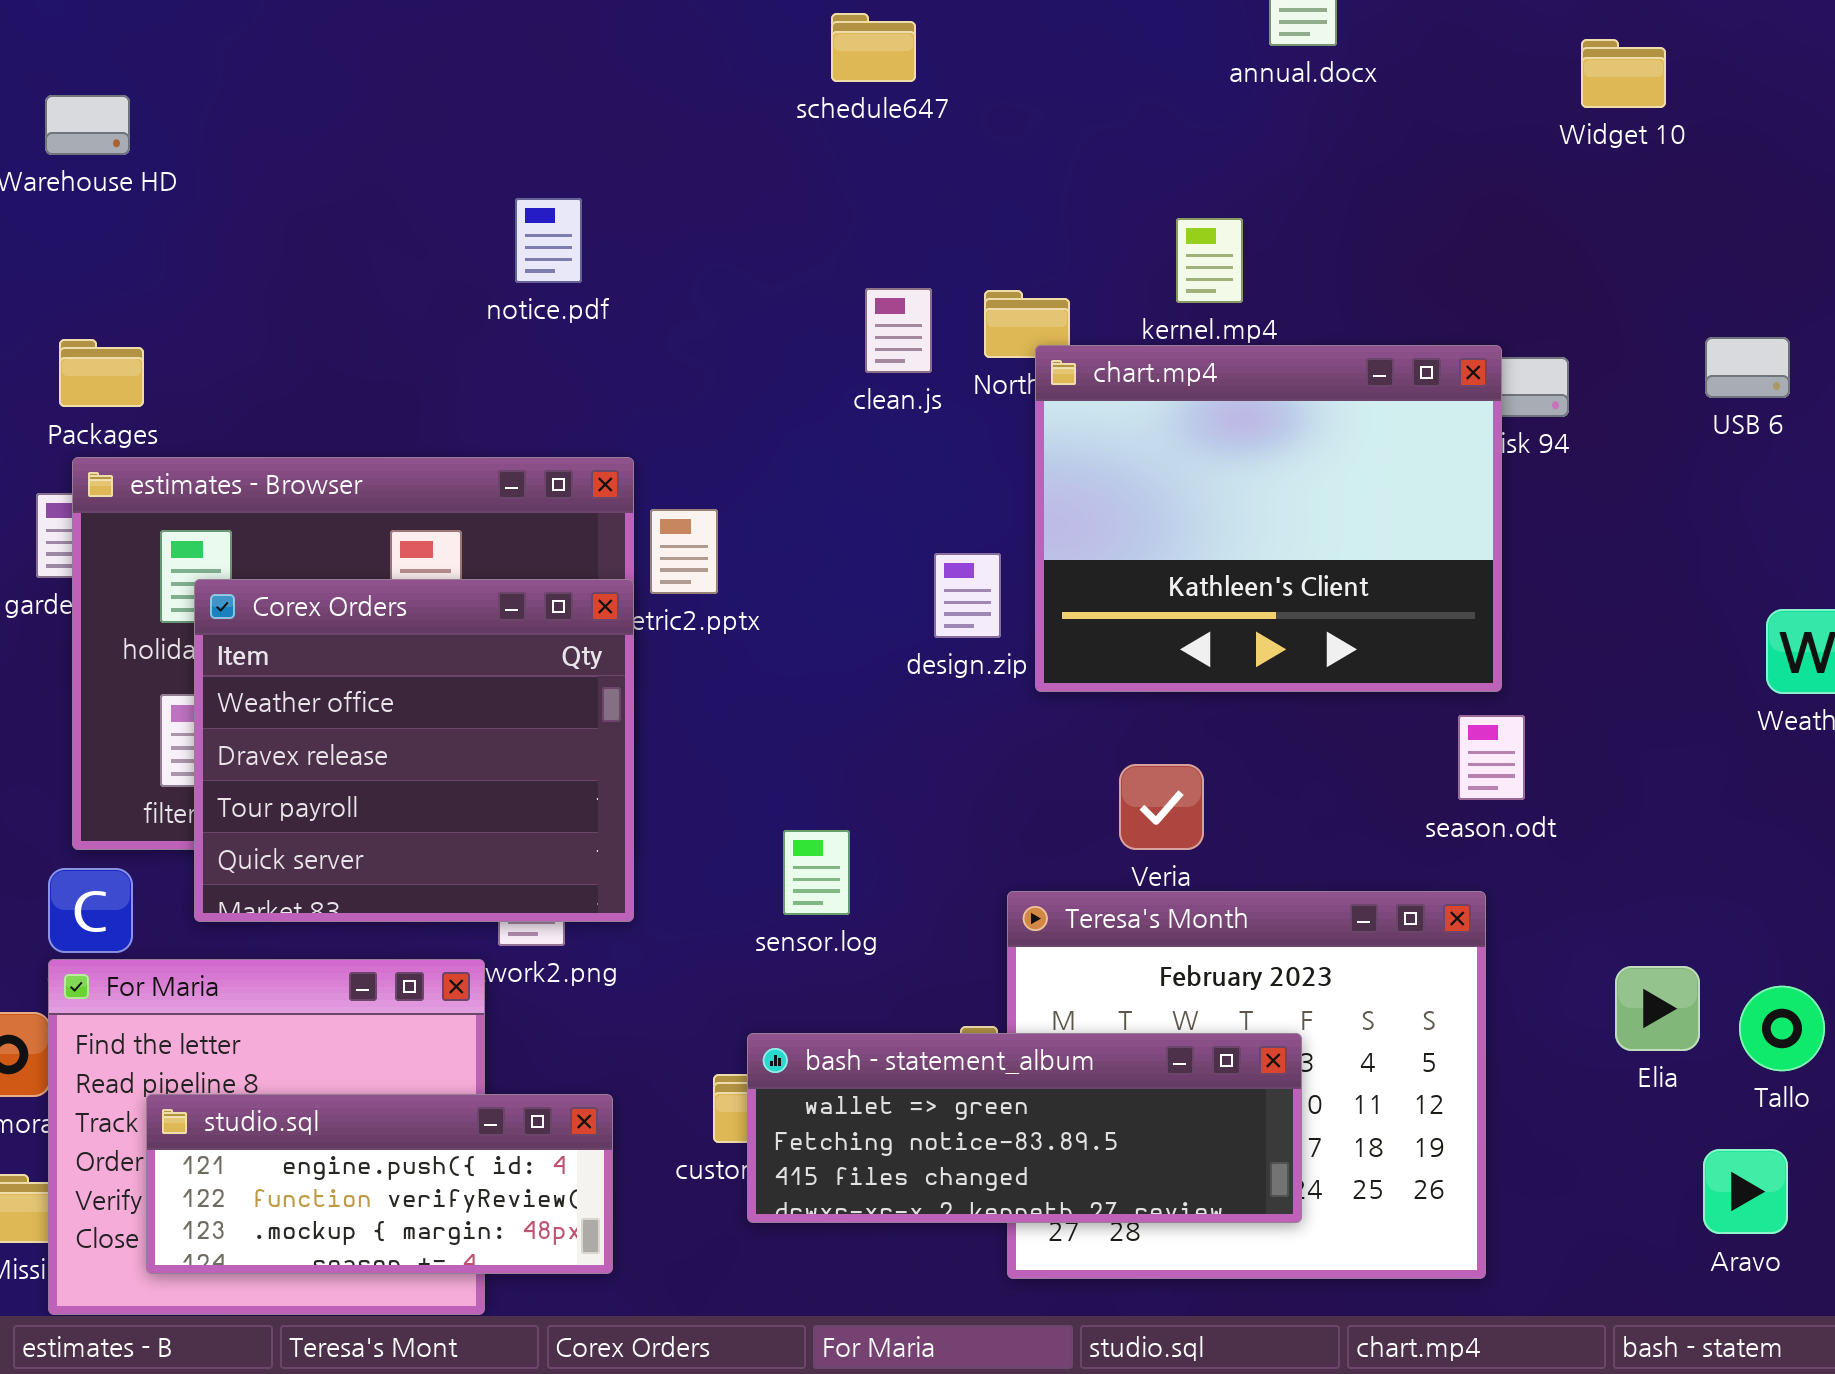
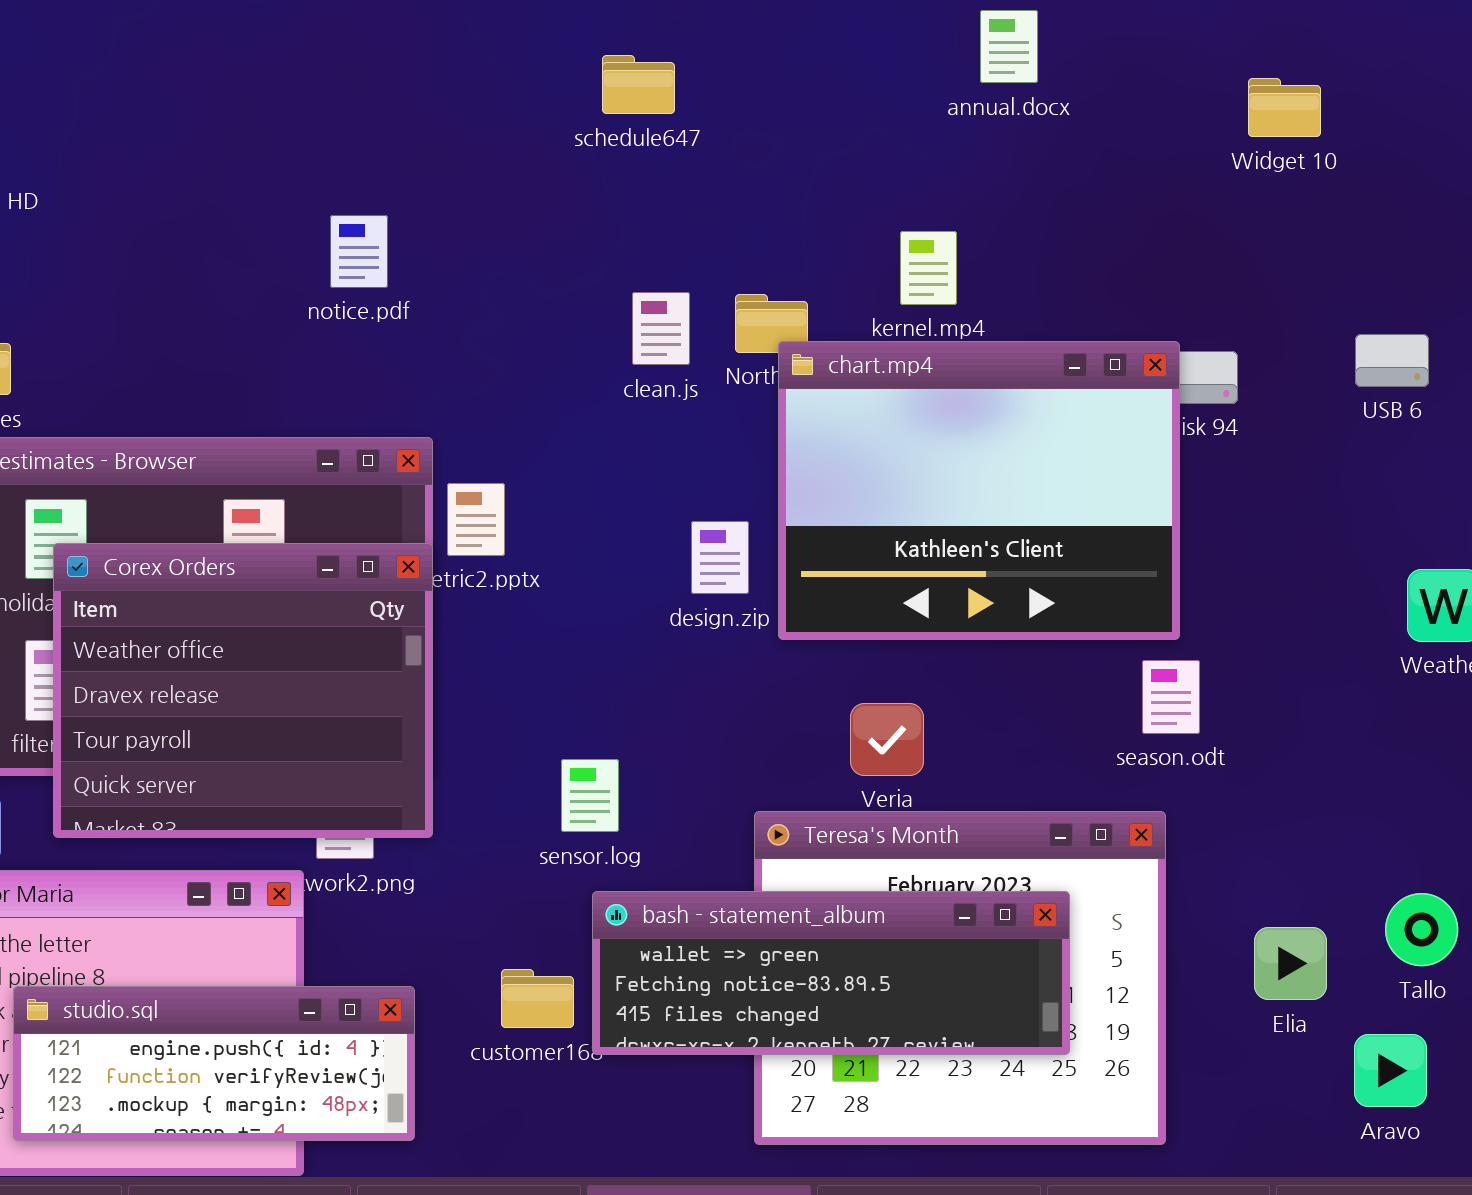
Elia: [1615,966,1700,1051] -> [1254,927,1327,1000], moved
bash - statement_album: [747,1033,1302,1223] -> [592,891,1070,1055], moved

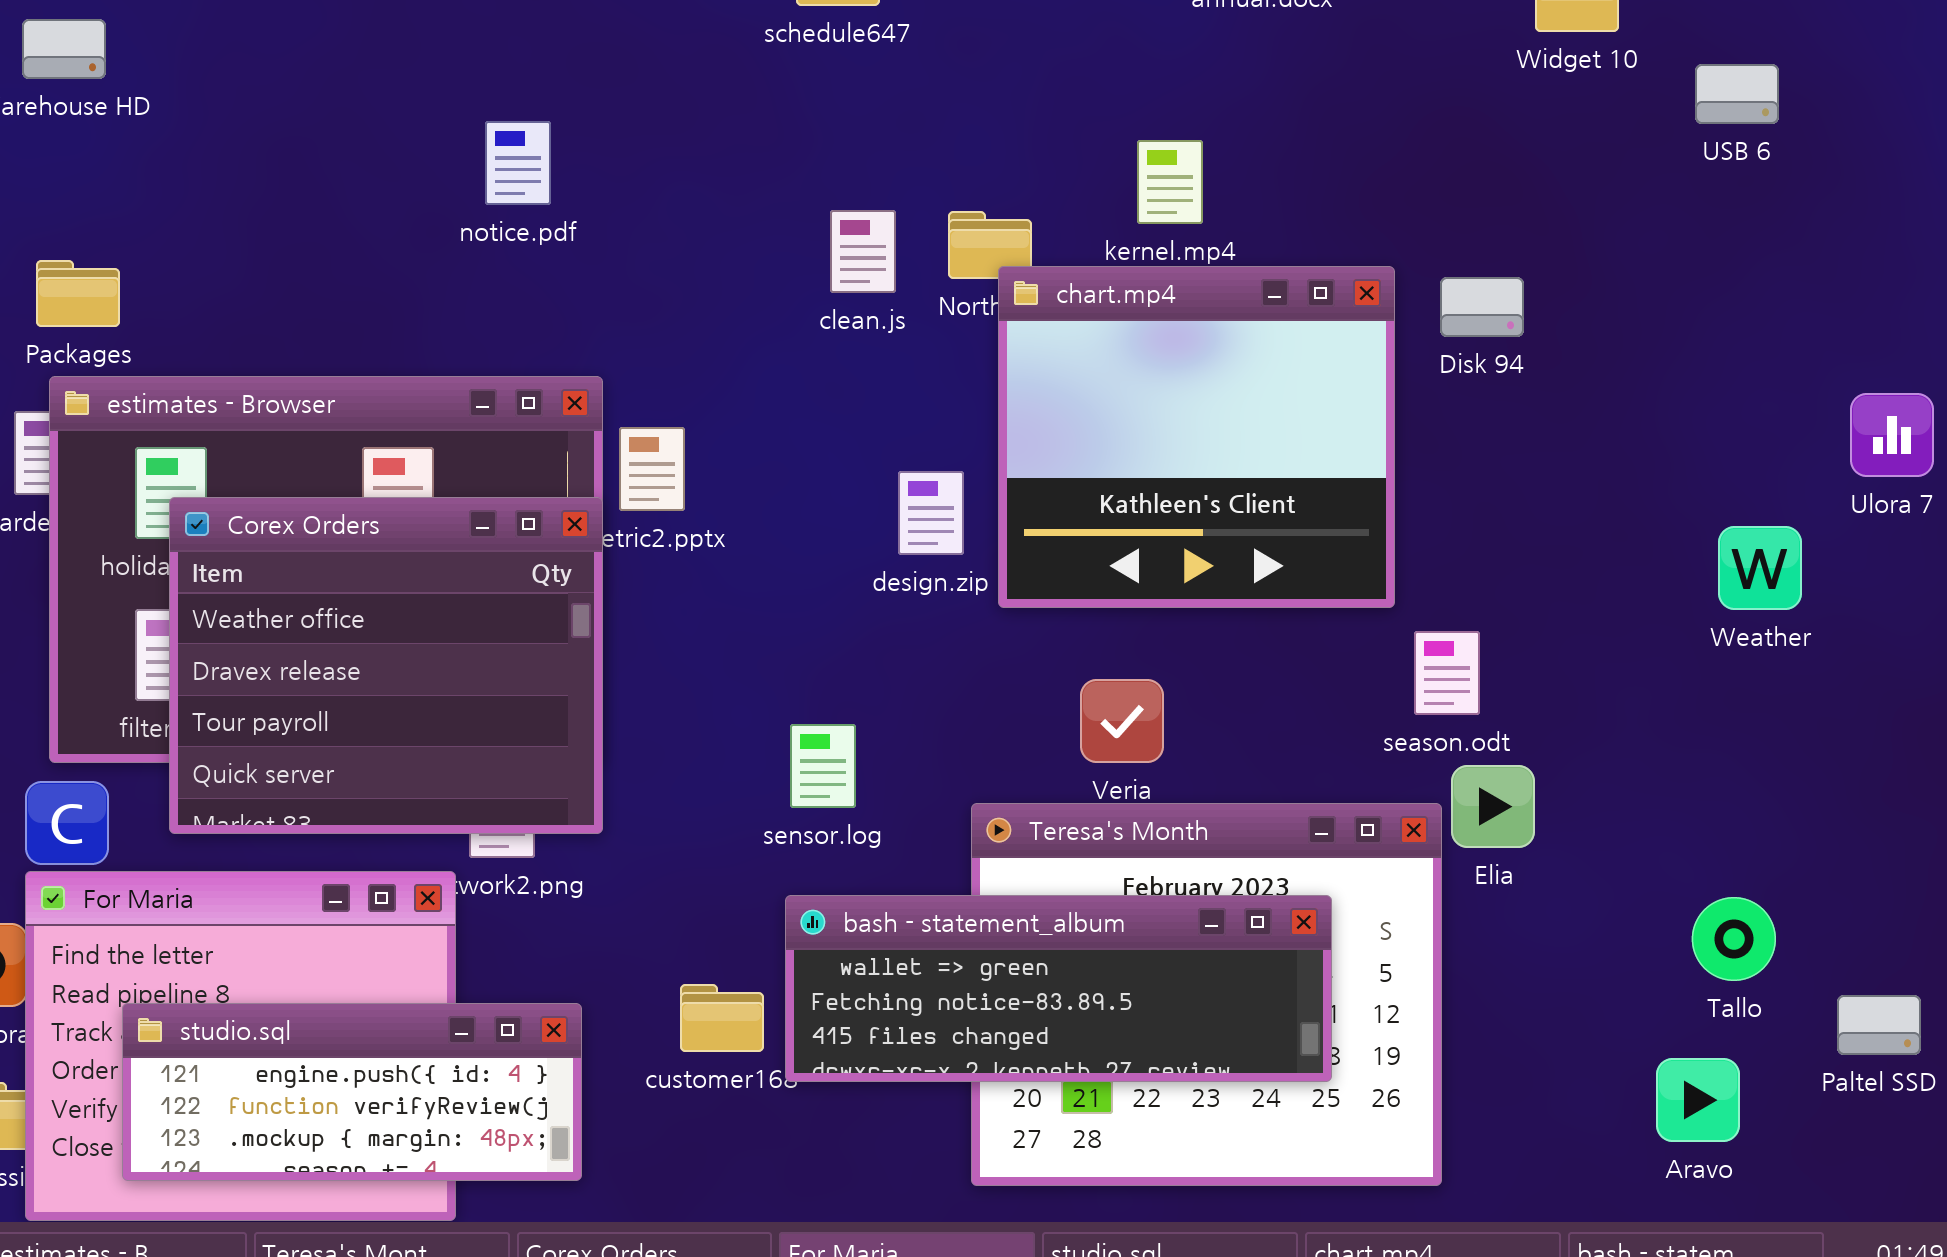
USB 6: [1355,334,1429,387] -> [1695,64,1779,124], moved
chart.mp4: [778,341,1180,640] -> [998,266,1395,608], resized
sensor.log: [561,759,619,832] -> [790,724,856,808], moved
Elia: [1254,927,1327,1000] -> [1451,765,1535,848], moved

